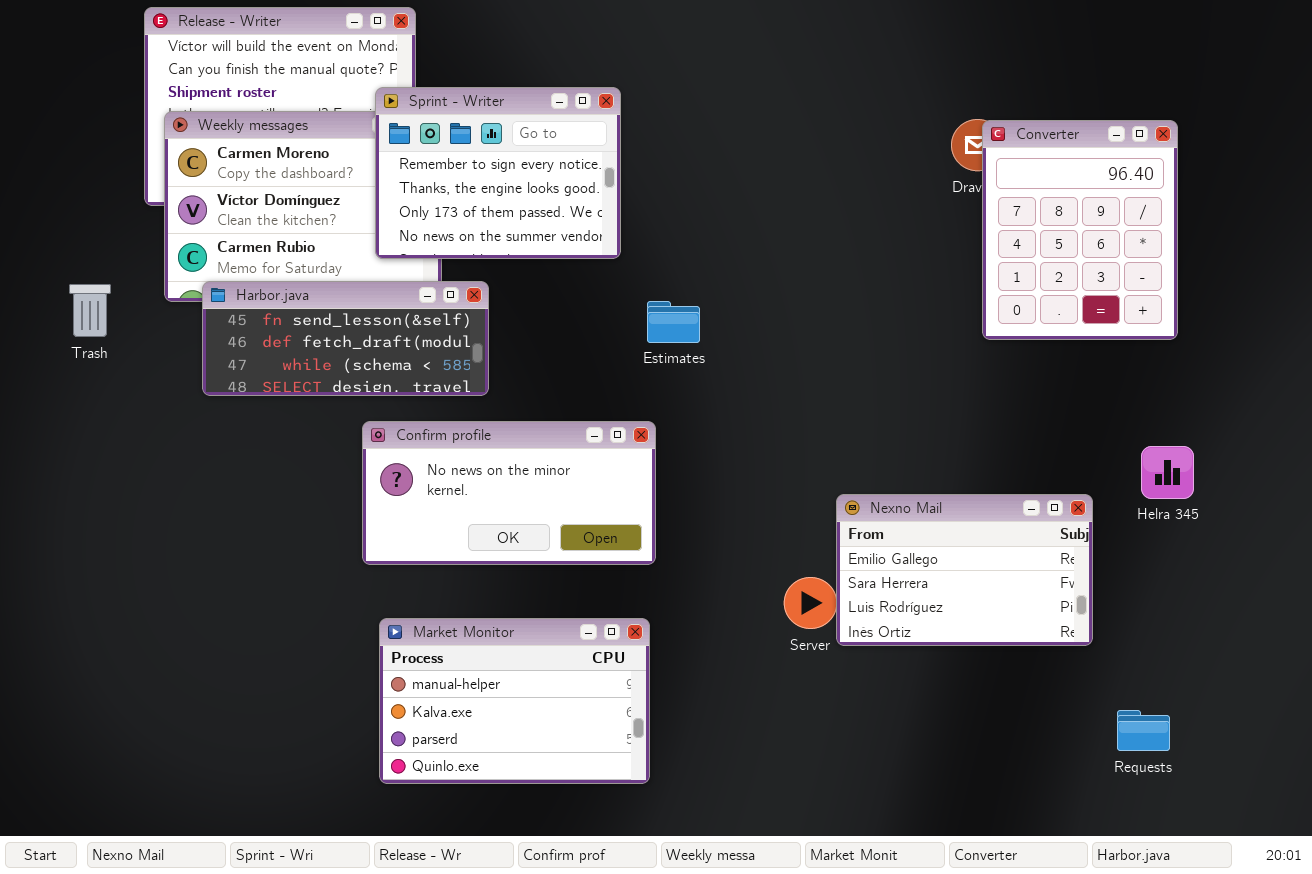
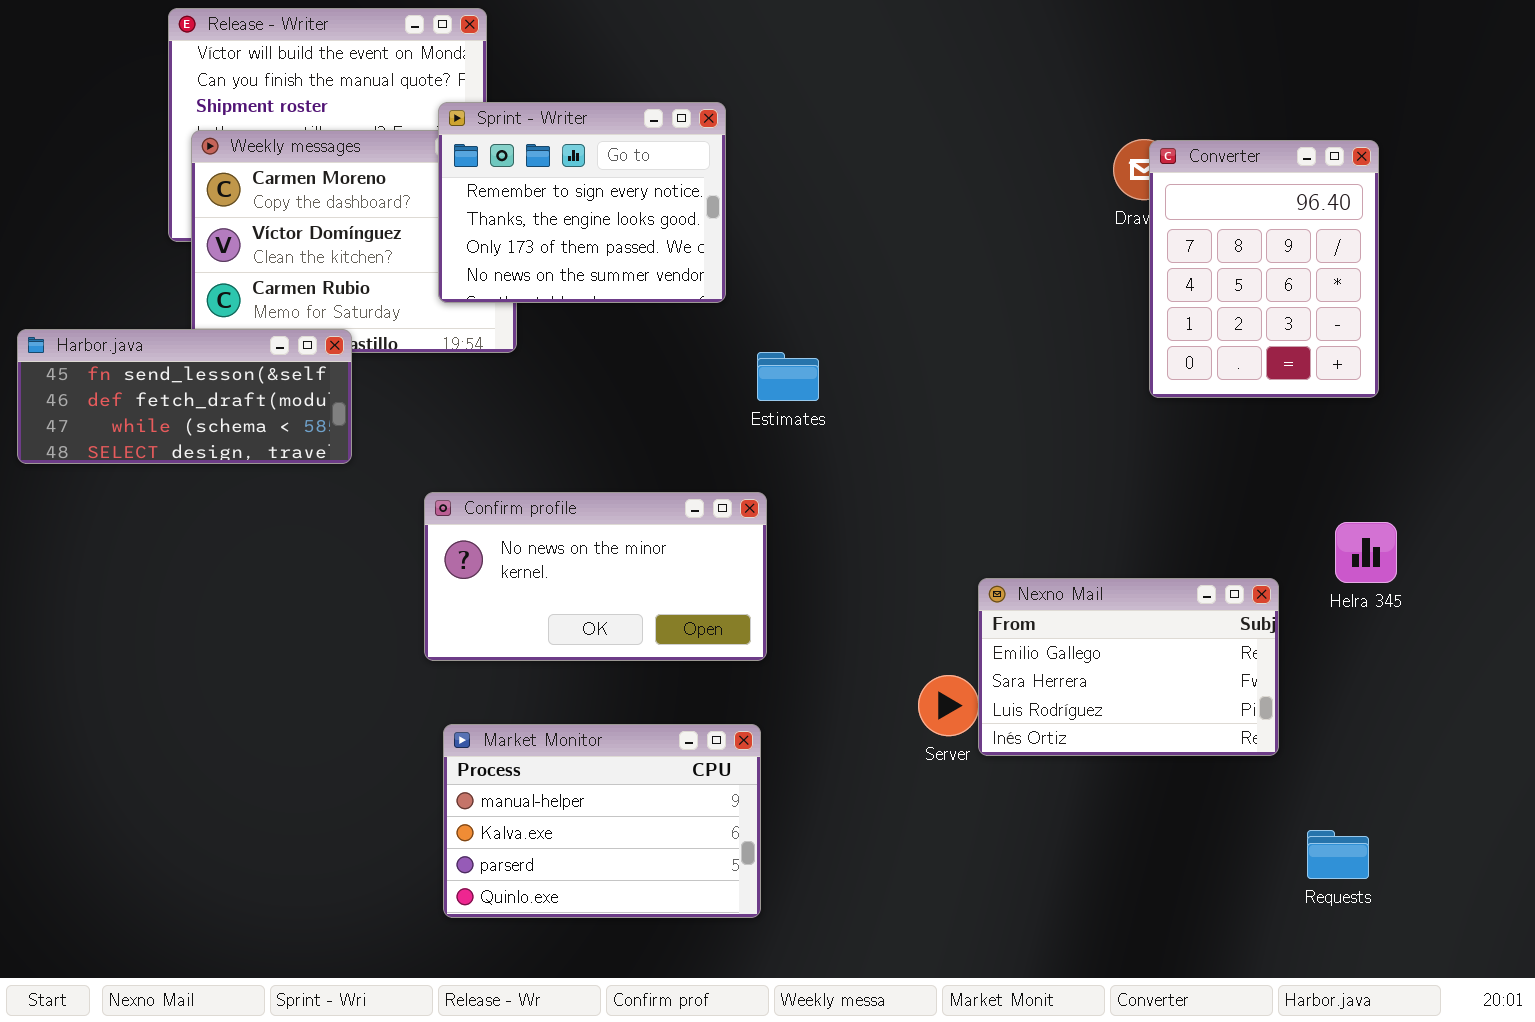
Harbor.java: [202,281,489,396] -> [17,329,352,464], moved

